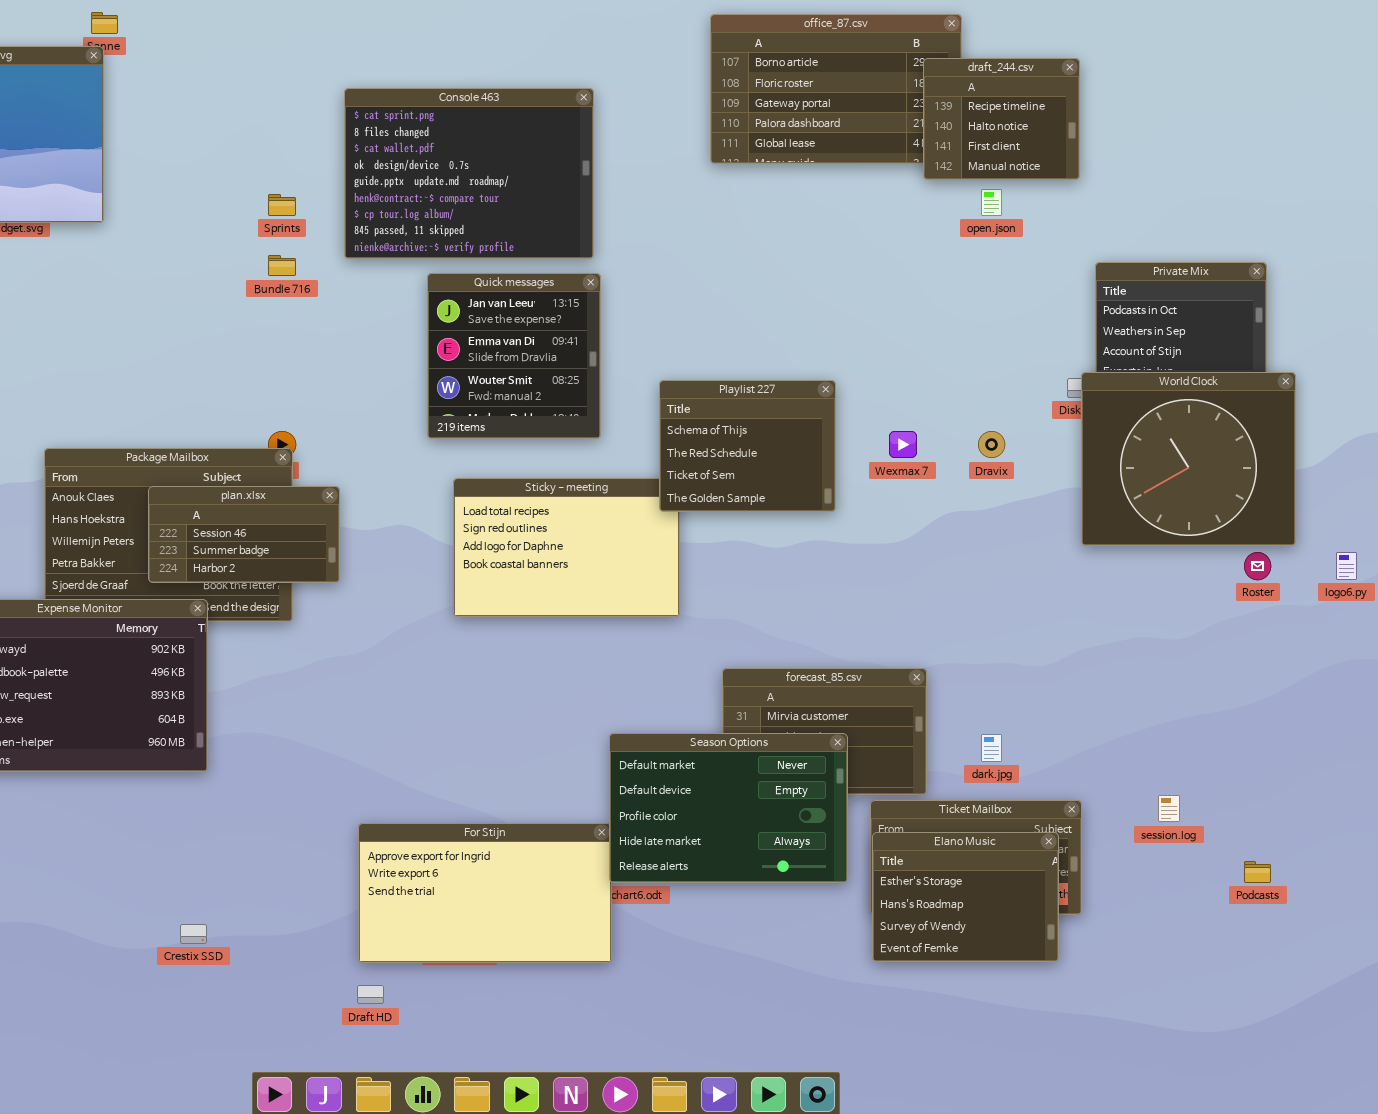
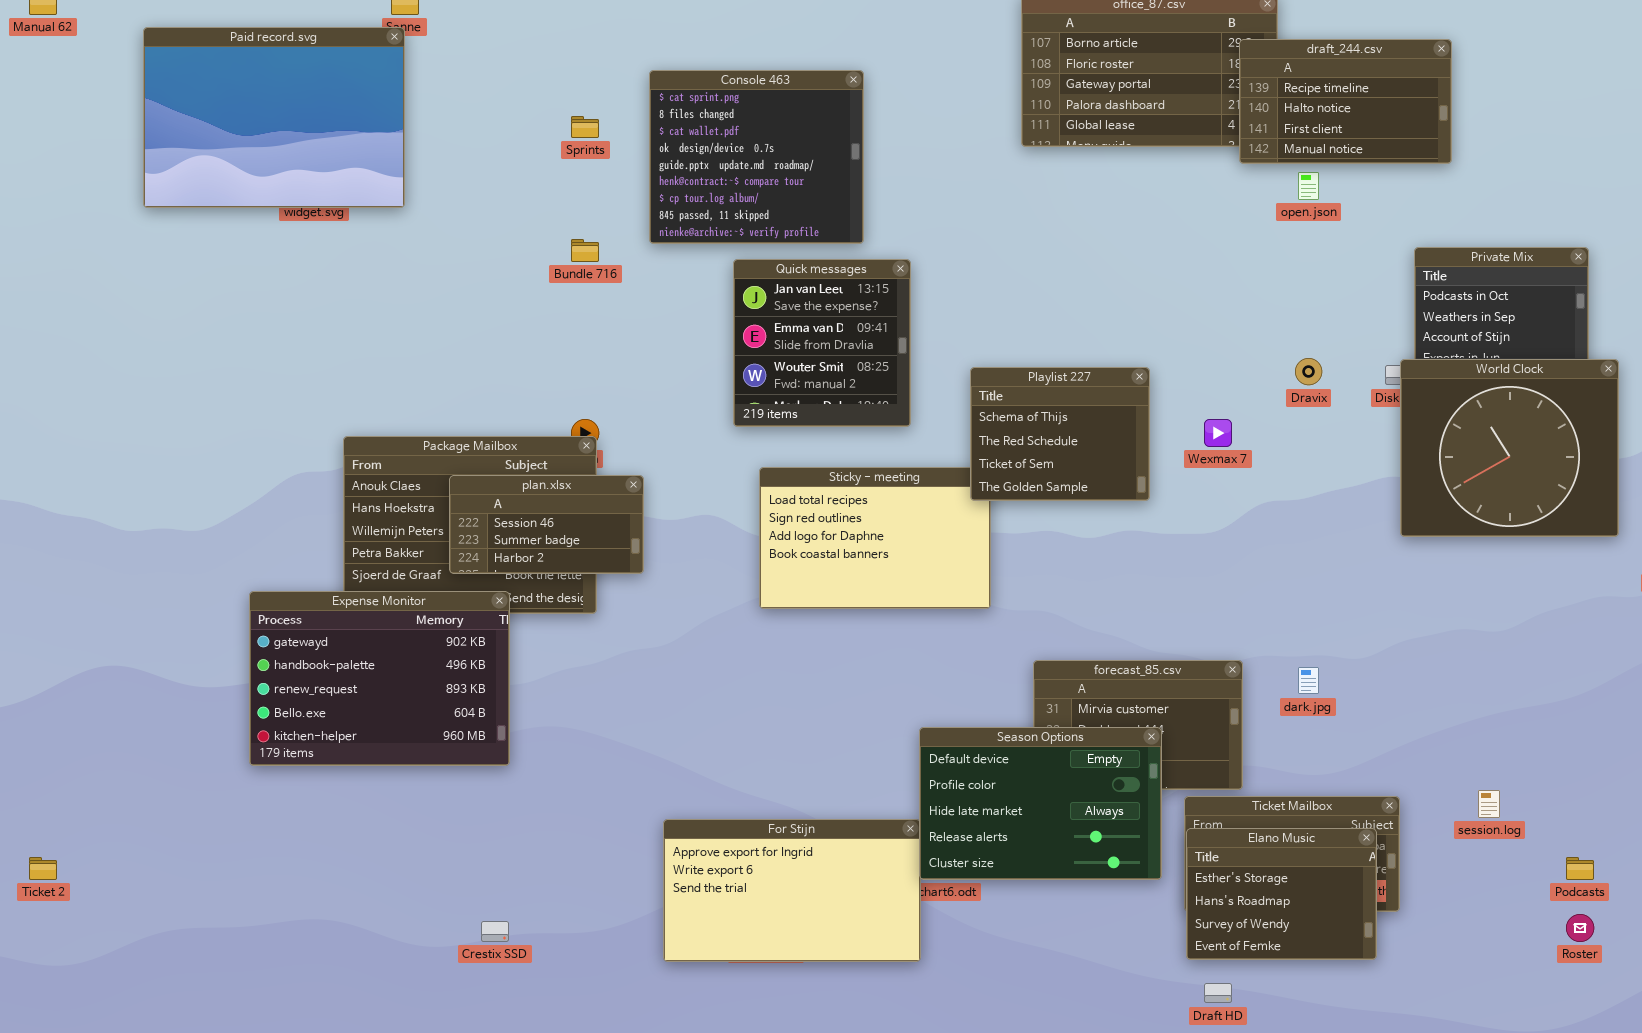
draft_244.csv: [923,58,1080,180] -> [1239,39,1452,164], resized
Console 463: [344,88,594,259] -> [649,70,864,244], resized
Sprints: [268,194,296,216] -> [571,116,599,138], moved
Dravix: [978,431,1005,458] -> [1295,358,1322,385], moved
Roster: [1244,552,1271,580] -> [1566,914,1594,942], moved
Season Options: [609,733,848,883] -> [919,727,1162,880], scrolled down 1 row
dark.jpg: [981,734,1002,762] -> [1298,667,1319,694], moved
Draft HD: [357,985,384,1004] -> [1204,983,1232,1003], moved

